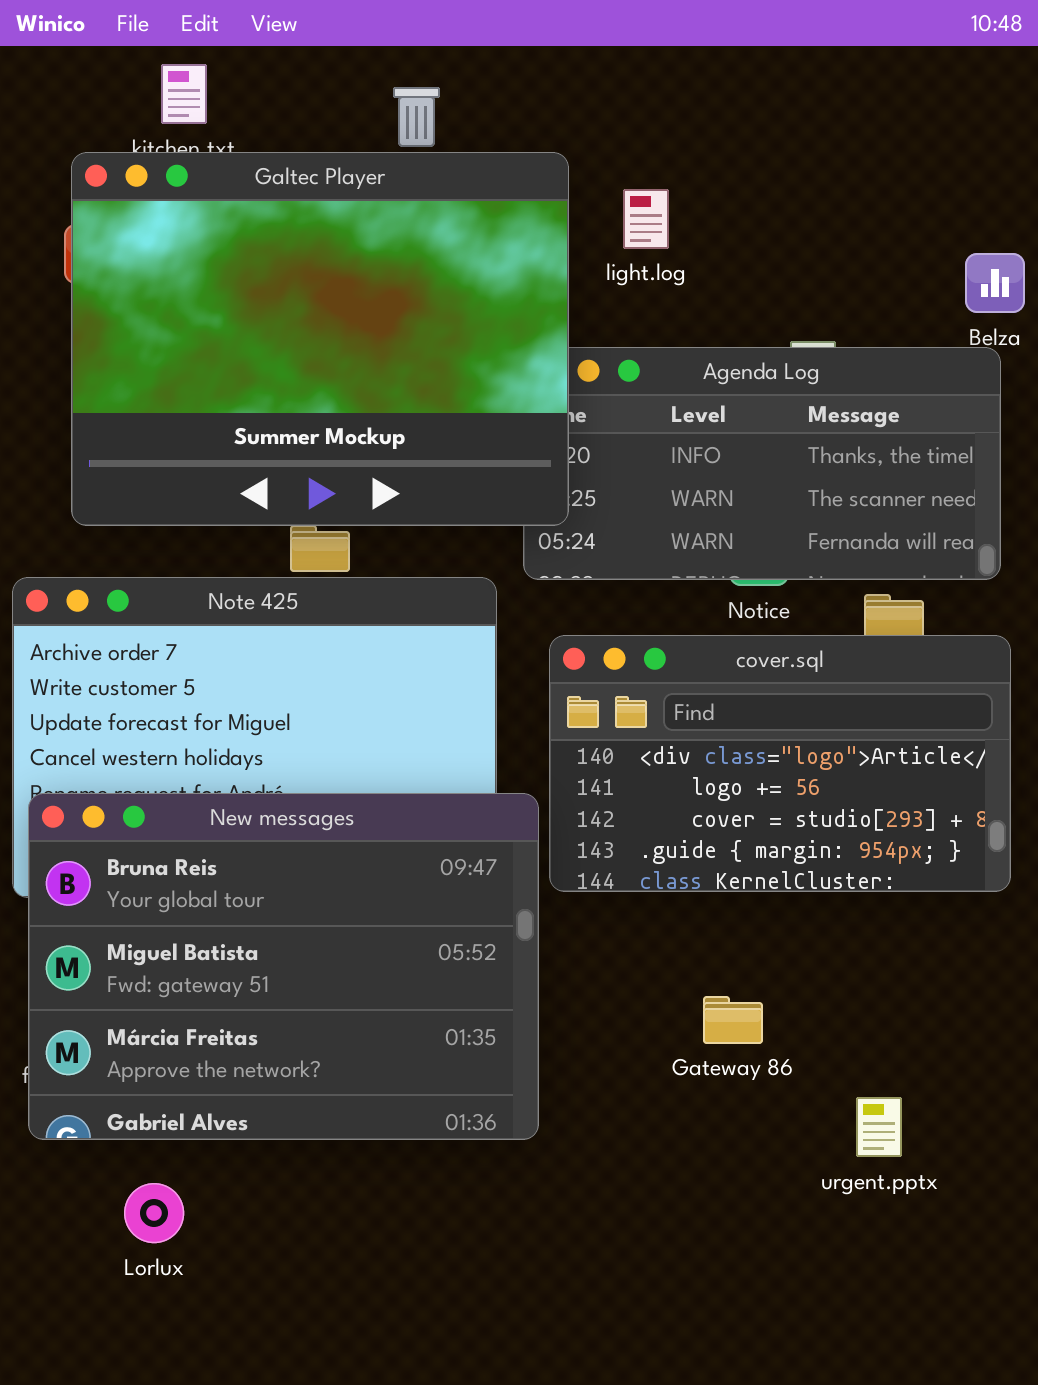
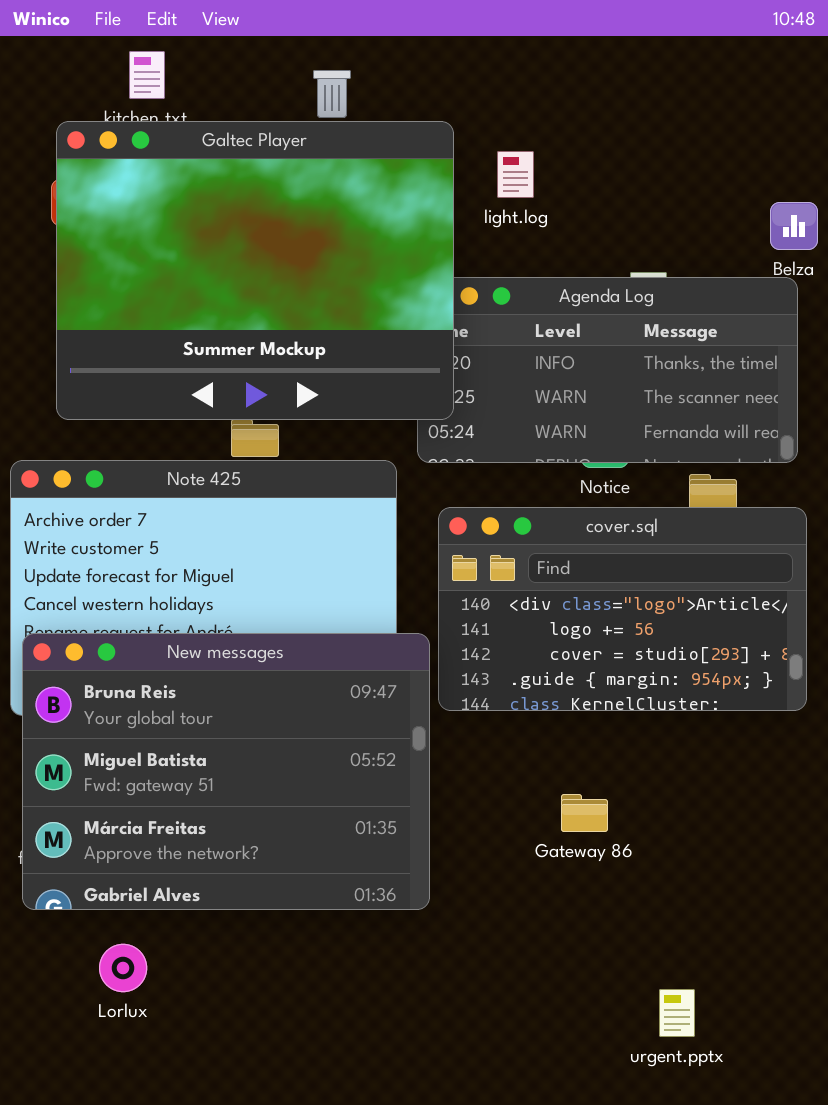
urgent.pptx: [856,1097,902,1157] -> [659,989,695,1037], moved

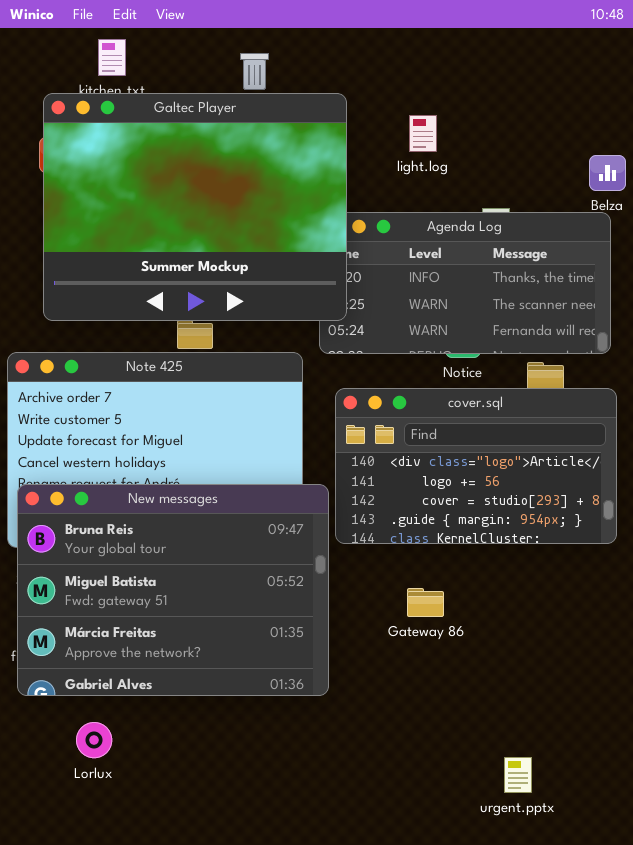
light.log: [497,151,534,198] -> [409,115,437,152], moved
Gateway 86: [561,794,608,832] -> [407,588,444,617], moved

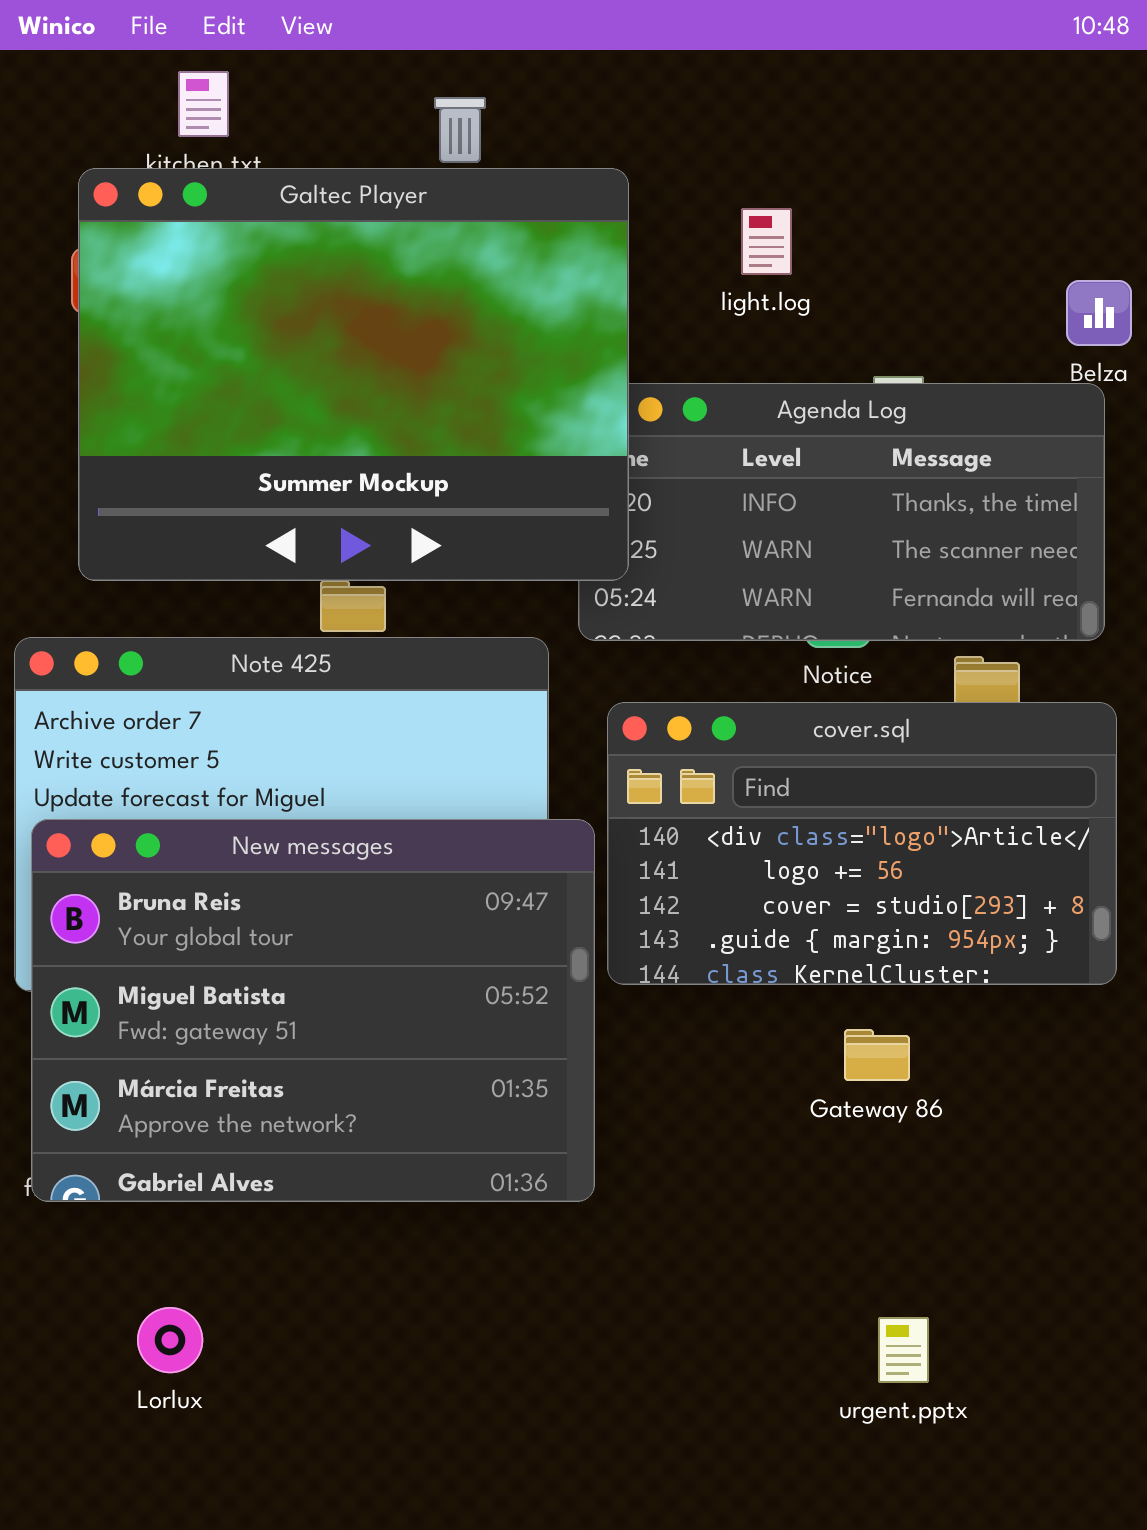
New messages: [17,484,329,696] -> [31,819,595,1202], moved
Gateway 86: [407,588,444,617] -> [844,1029,910,1081], moved
urgent.pptx: [504,757,532,793] -> [878,1317,929,1383], moved

